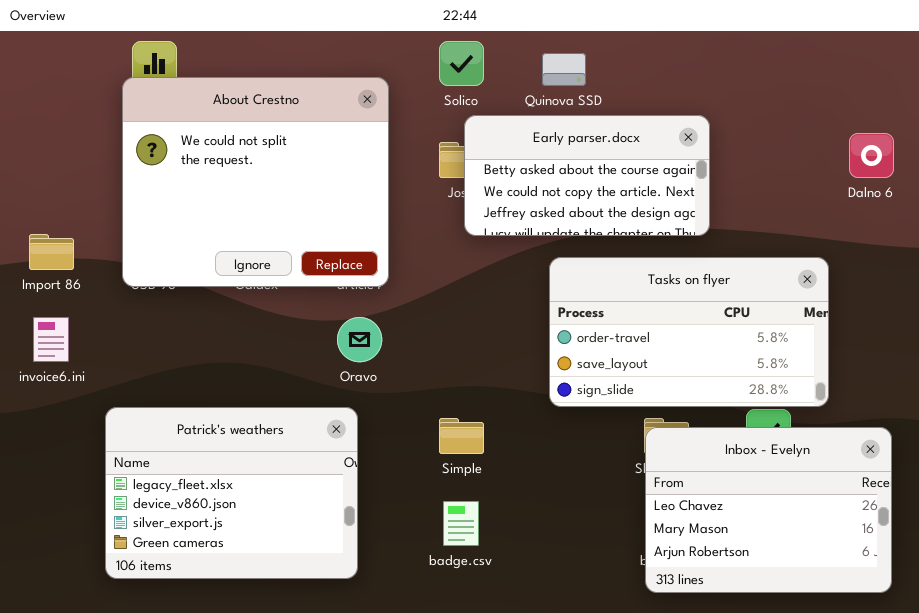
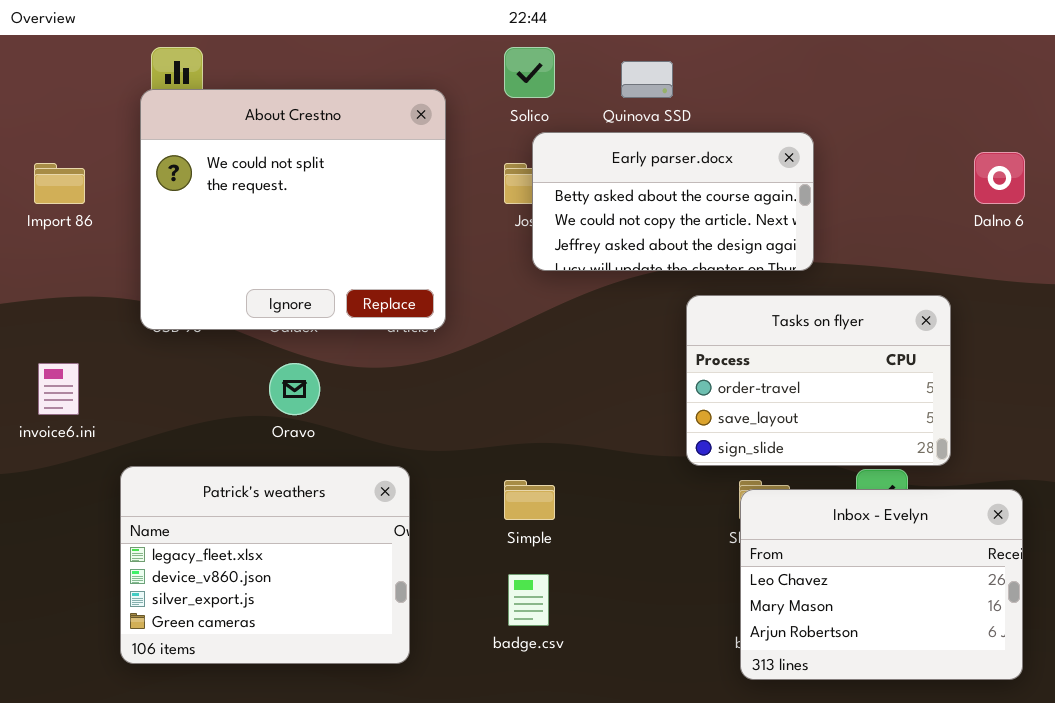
Import 86: [29,234,74,270] -> [34,163,85,204], moved
Tasks on flyer: [549,257,829,407] -> [686,295,951,466], resized
Oravo: [337,317,382,362] -> [269,363,320,415], moved

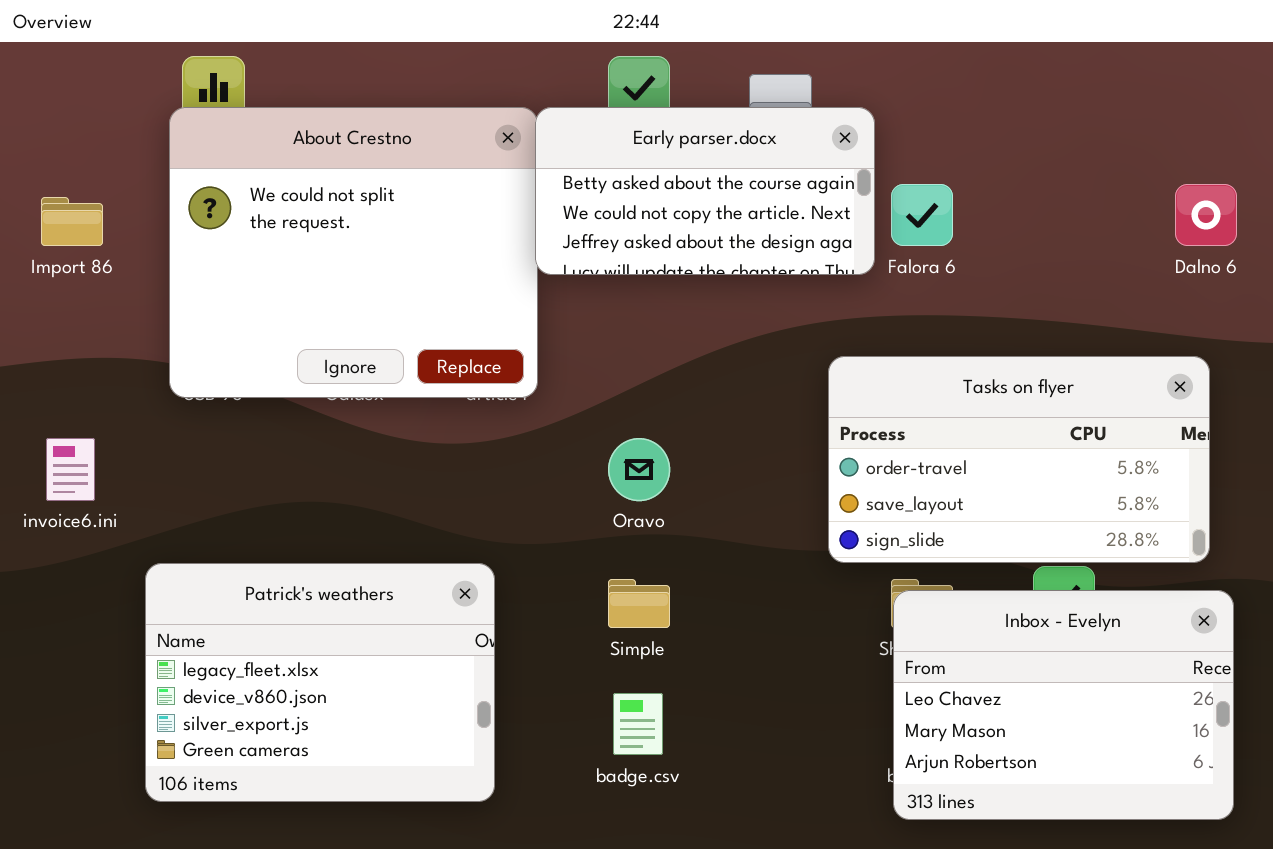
Early parser.docx: [532,132,814,271] -> [535,107,875,275], moved
Tasks on flyer: [686,295,951,466] -> [828,356,1210,563], resized
Oravo: [269,363,320,415] -> [608,438,670,501], moved

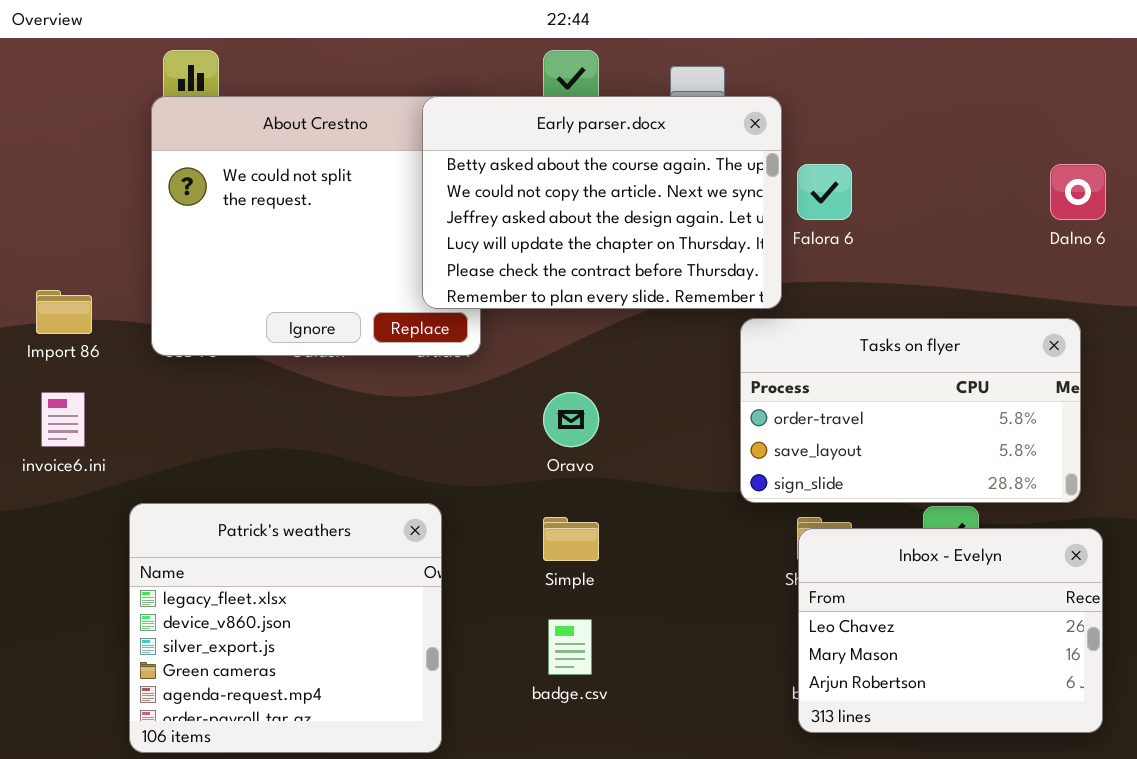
Early parser.docx: [535,107,875,275] -> [422,96,782,309], resized
Import 86: [41,197,103,246] -> [36,290,92,334], moved
Patrick's weathers: [145,563,495,802] -> [129,503,442,753], resized

